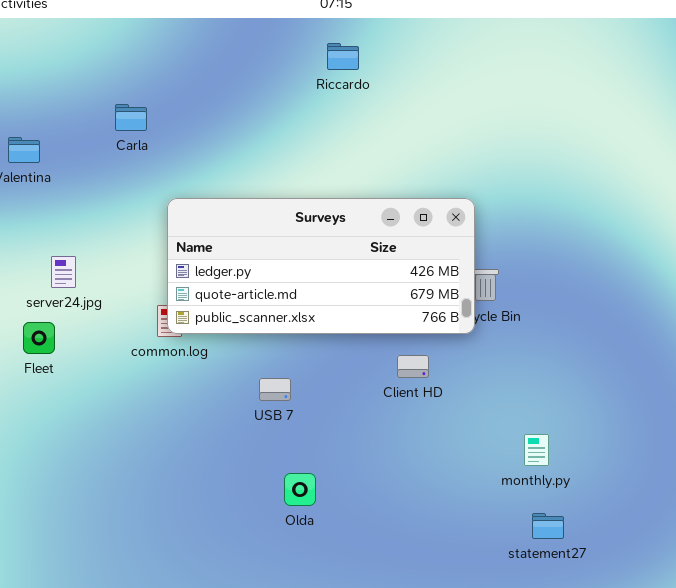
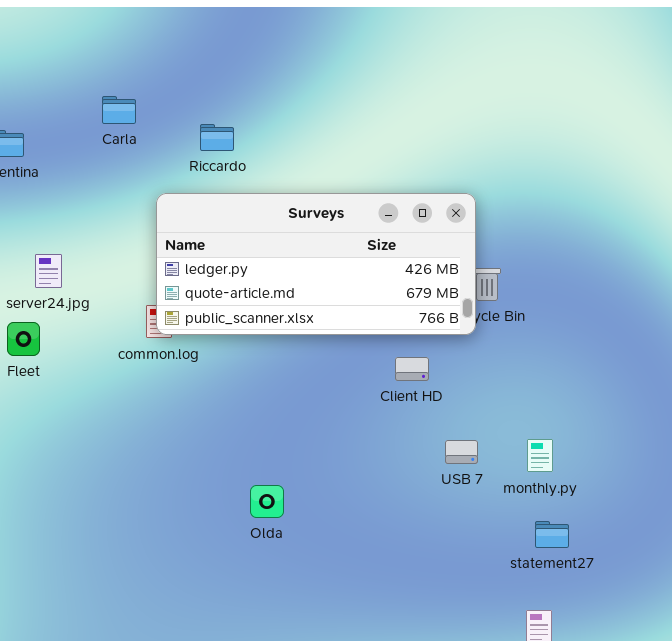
Riccardo: [327,43,359,70] -> [200,124,234,151], moved
USB 7: [259,378,291,401] -> [445,440,478,464], moved
Olda: [284,473,316,506] -> [250,485,284,518], moved

